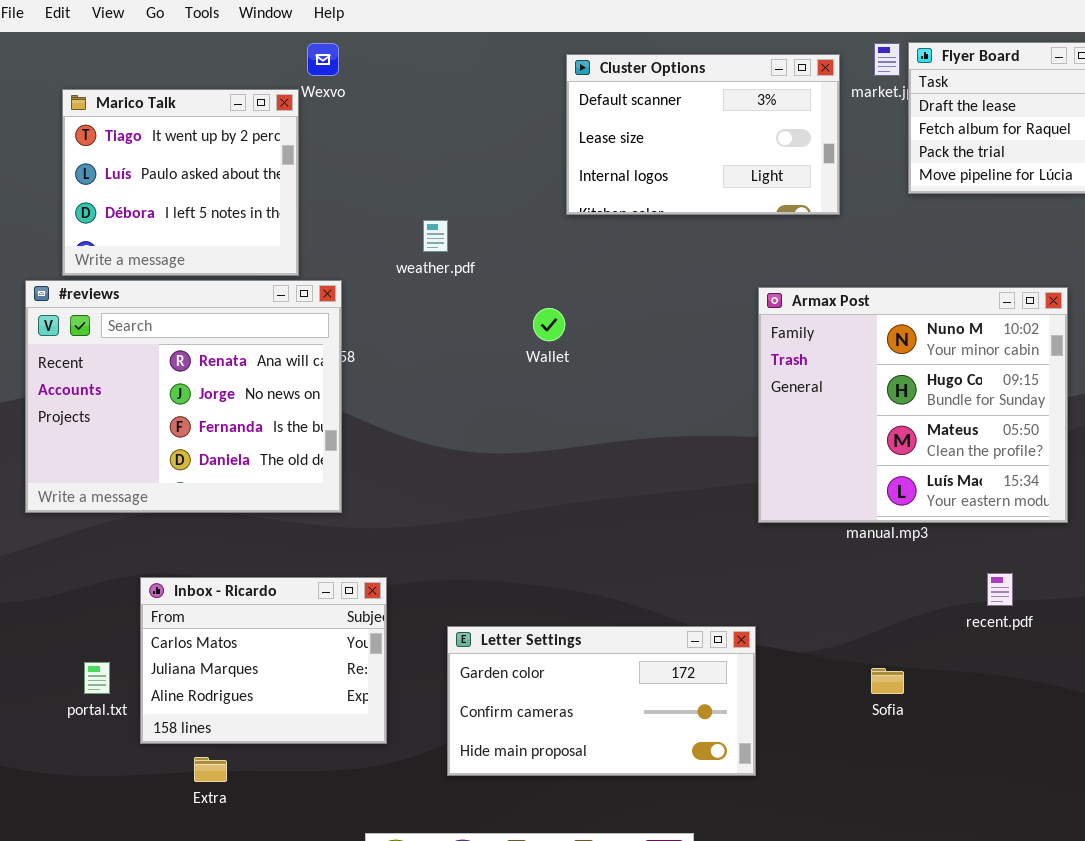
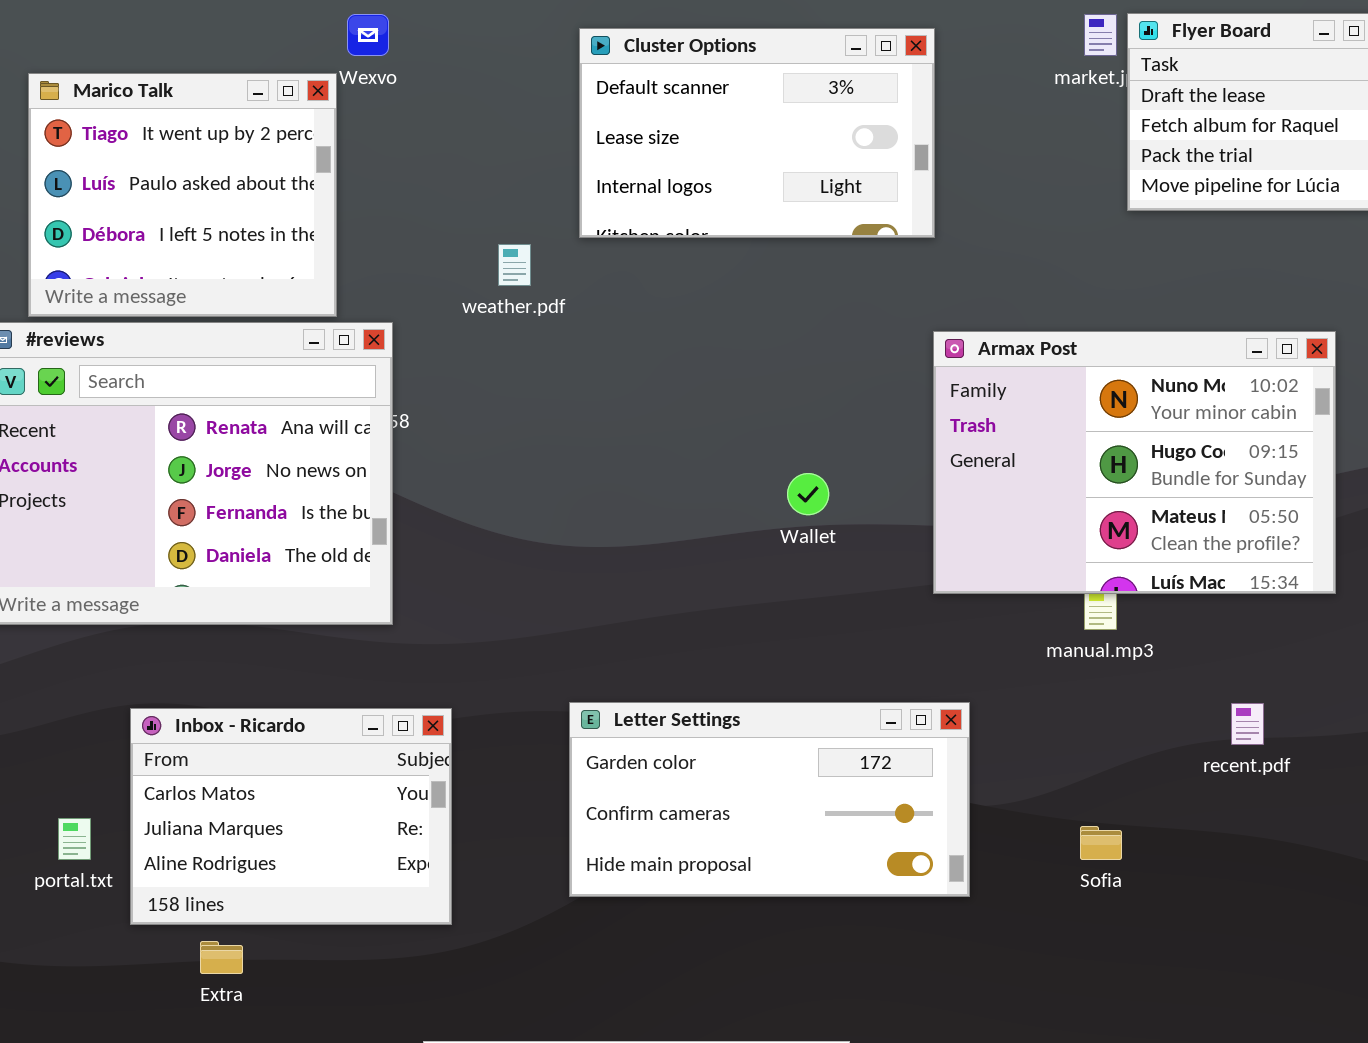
Cluster Options: [566,54,840,215] -> [579,28,935,238], moved
Armax Post: [758,287,1068,523] -> [933,331,1336,594], resized
Wallet: [533,308,565,341] -> [787,473,829,515], moved
Letter Settings: [447,626,756,776] -> [569,702,970,897], moved

